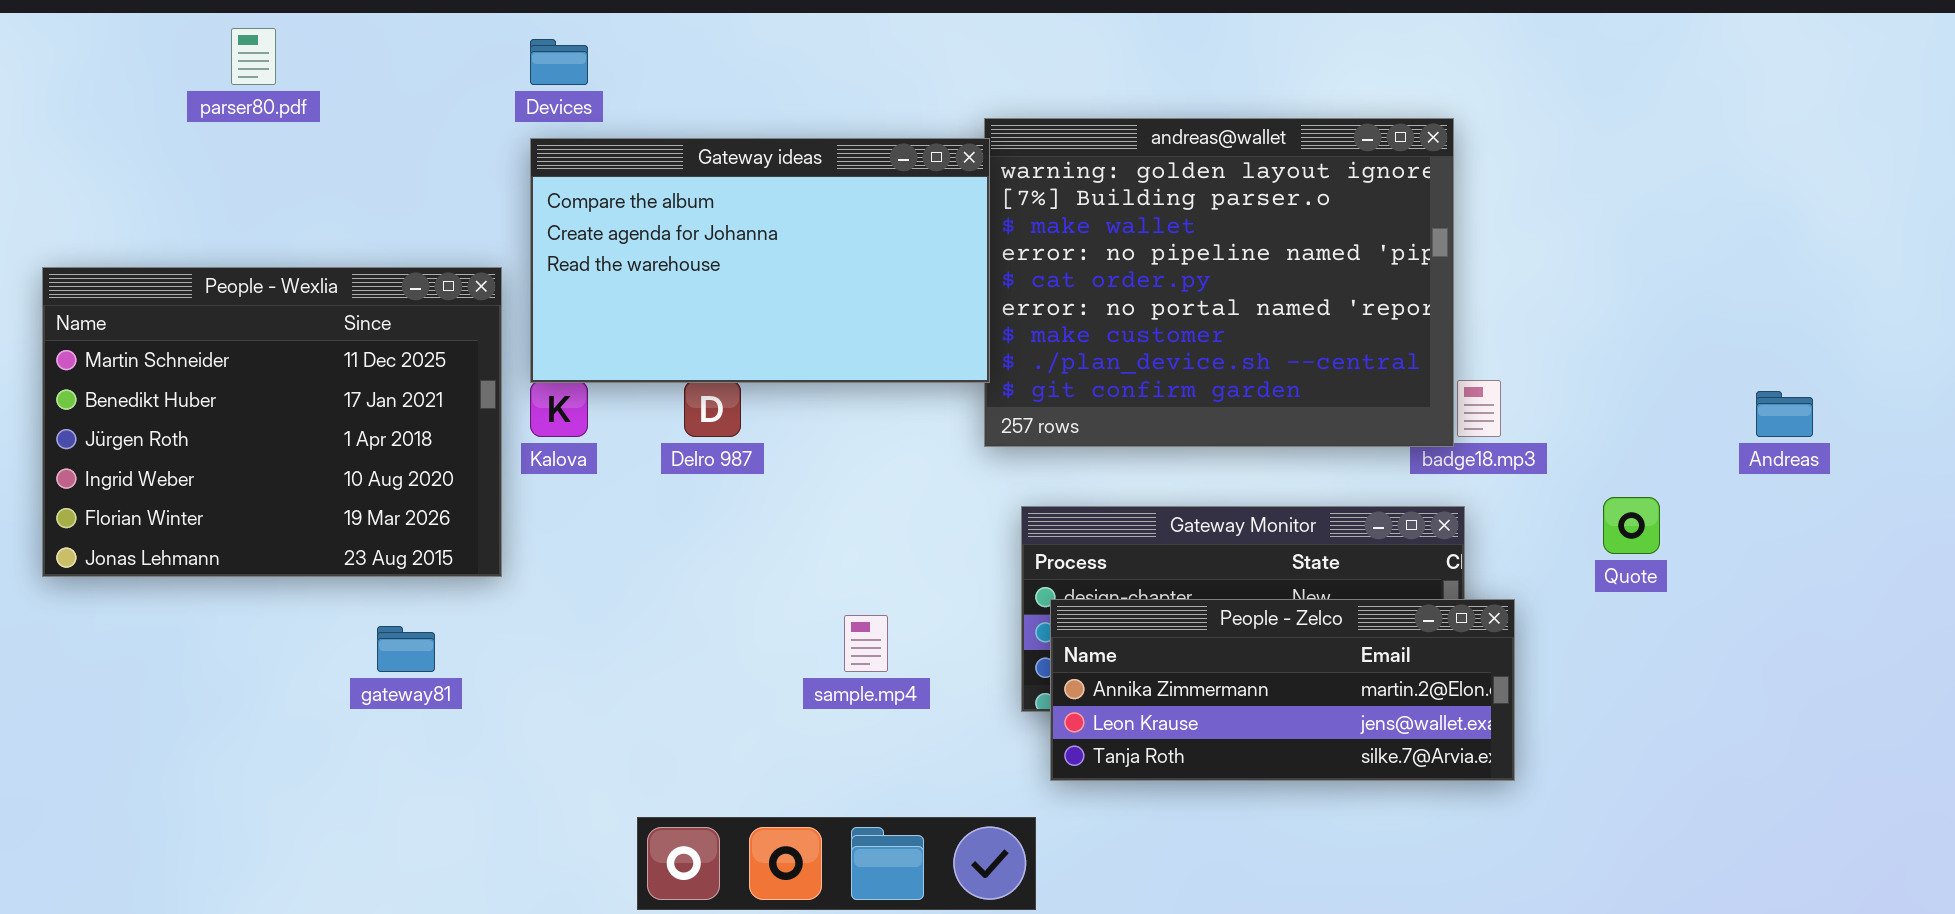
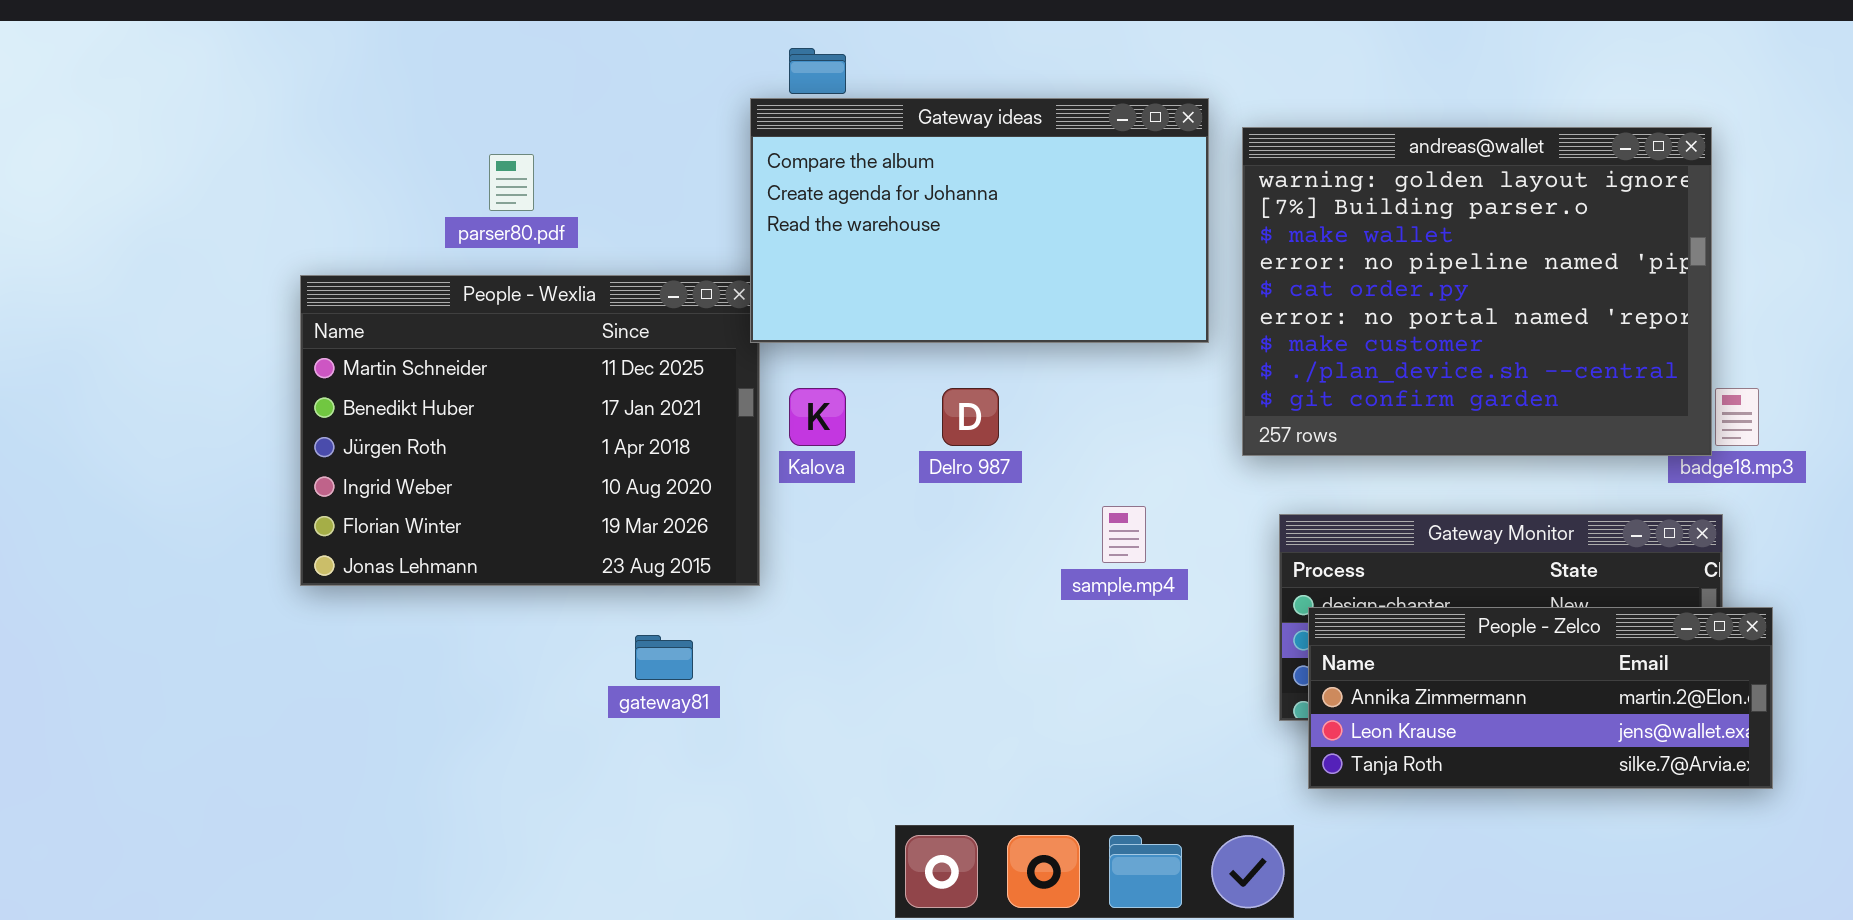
parser80.pdf: [231,28,276,85] -> [489,154,534,211], moved
Gateway ideas: [530,138,990,383] -> [750,98,1209,343], moved
sample.mp4: [844,615,888,672] -> [1102,506,1146,563], moved

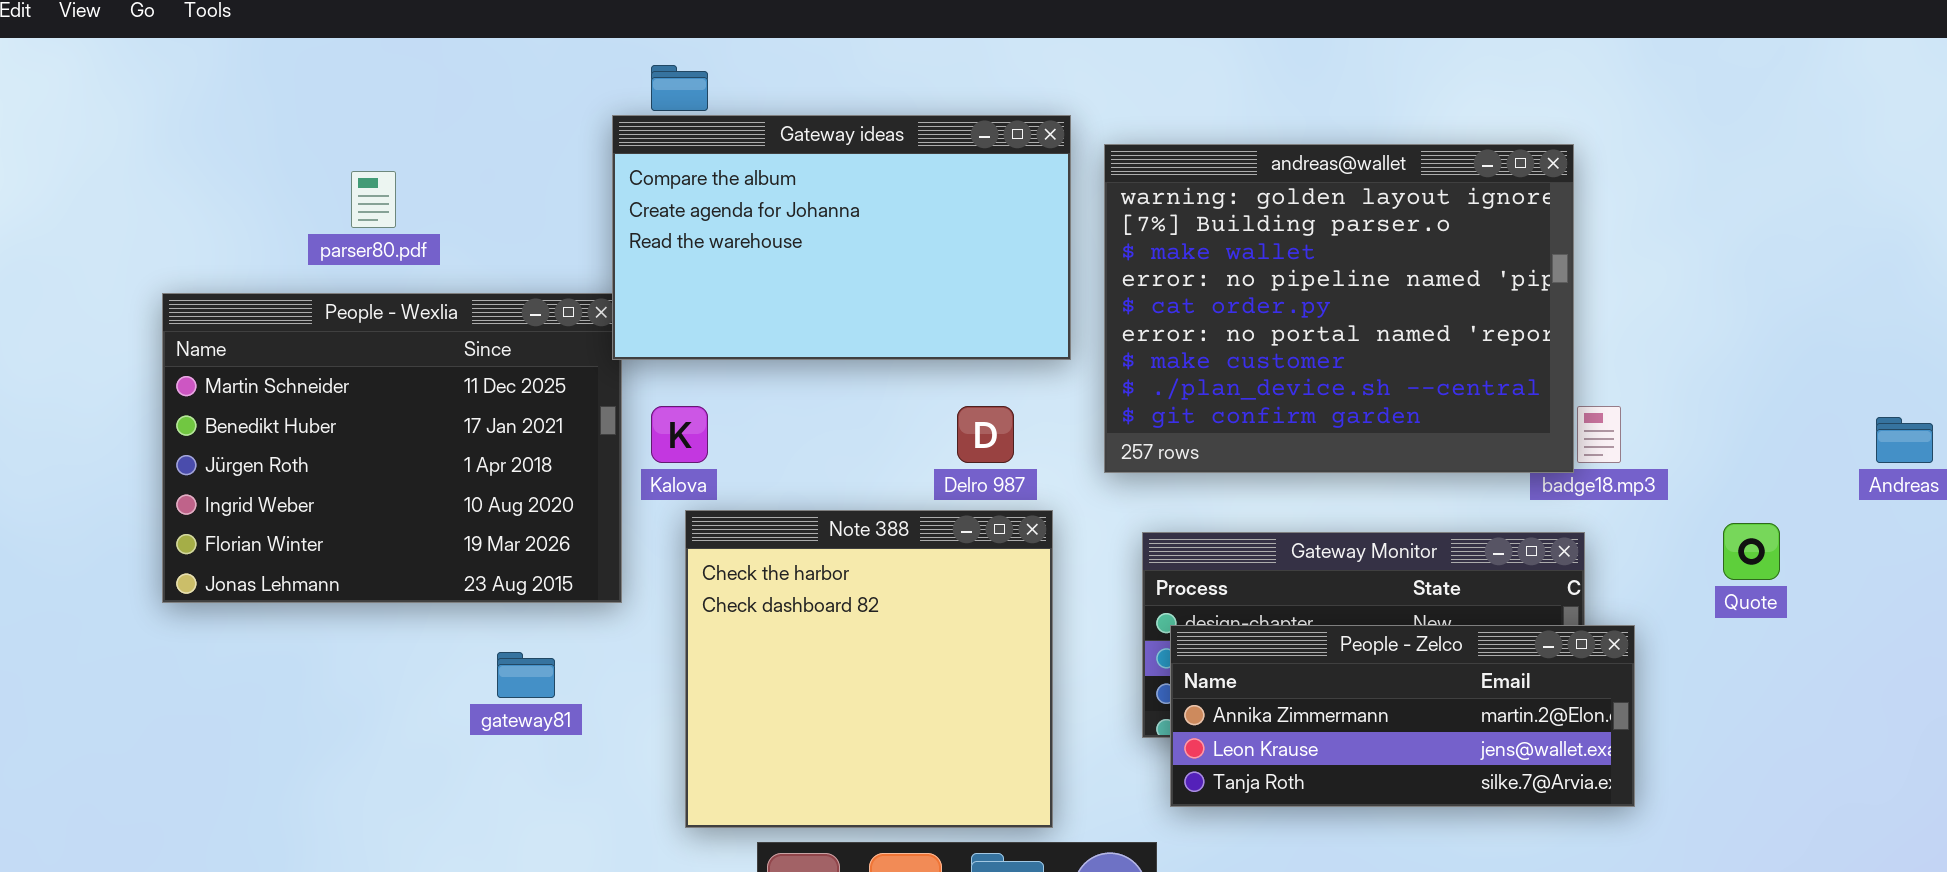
Delro 987: [942,388,999,446] -> [957,406,1014,463], moved
Note 388: none -> [685,510,1053,828], opened

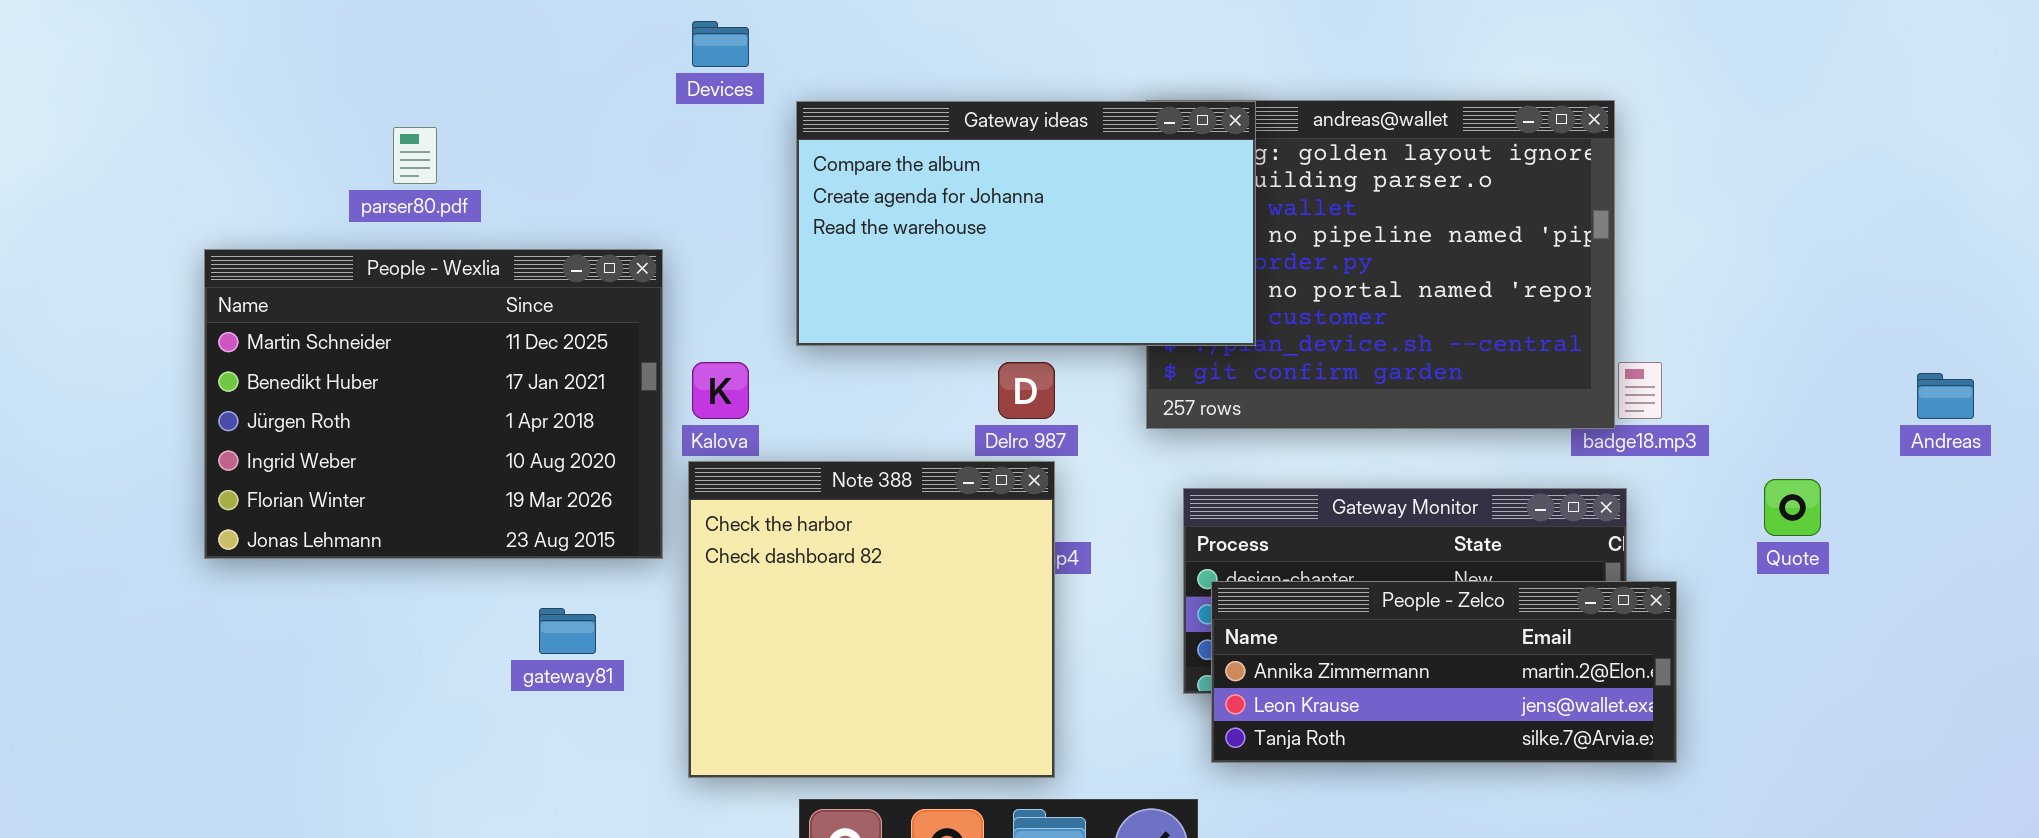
Gateway ideas: [612,115,1071,360] -> [796,101,1256,346], moved
Note 388: [685,510,1053,828] -> [688,461,1055,778], moved

